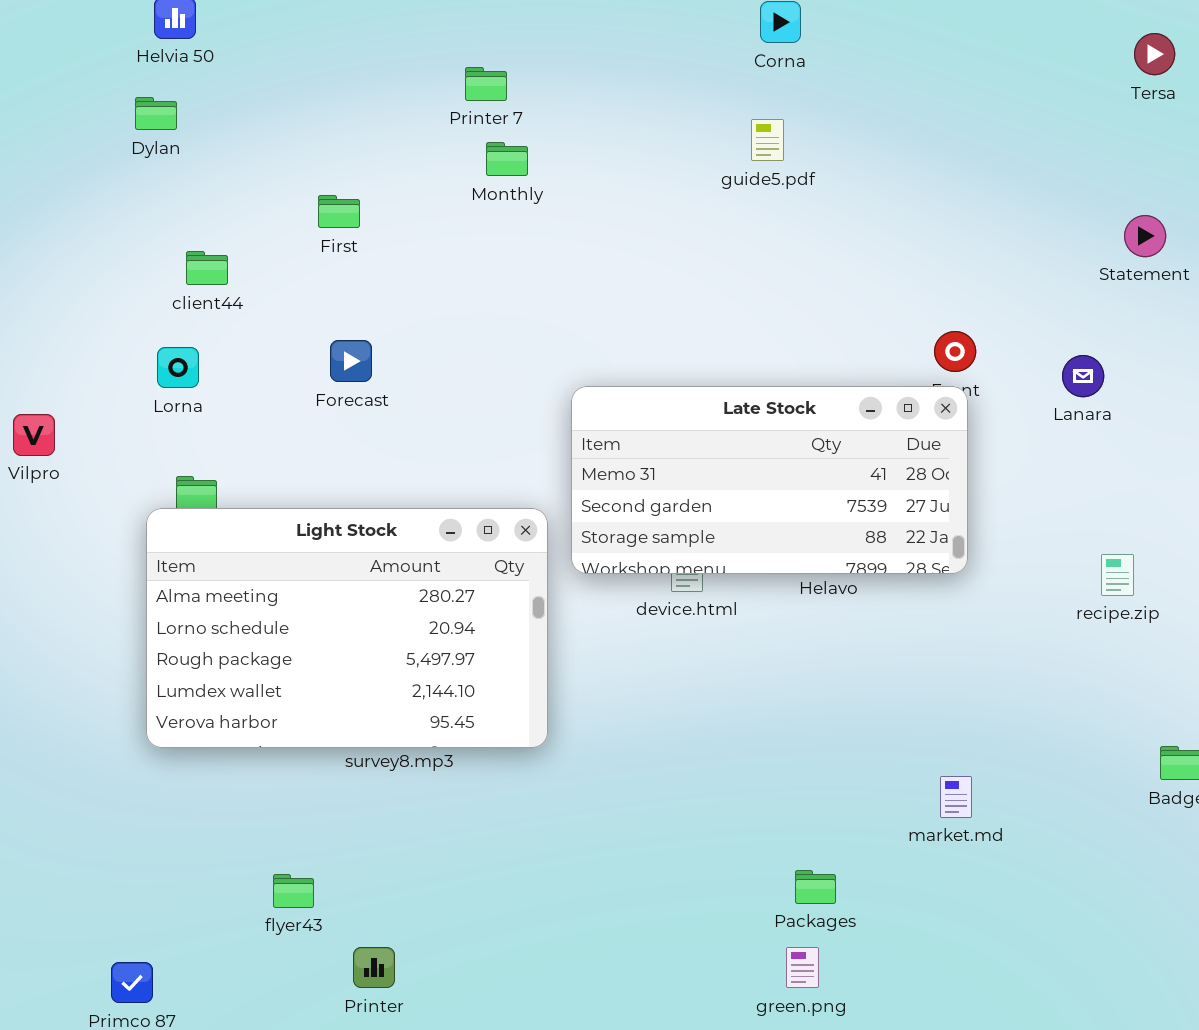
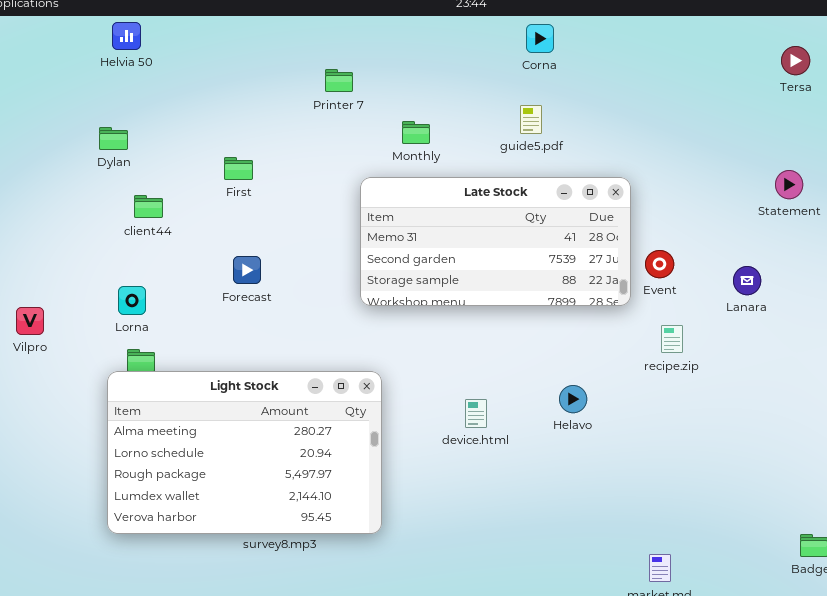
Dylan: [135,97,177,130] -> [99,127,128,150], moved
Monthly: [486,142,528,176] -> [402,121,430,144], moved
Lorna: [157,347,199,388] -> [118,286,146,315], moved
Late Stock: [571,386,968,574] -> [360,177,631,306], moved
recipe.zip: [1101,554,1134,596] -> [661,325,683,353], moved

